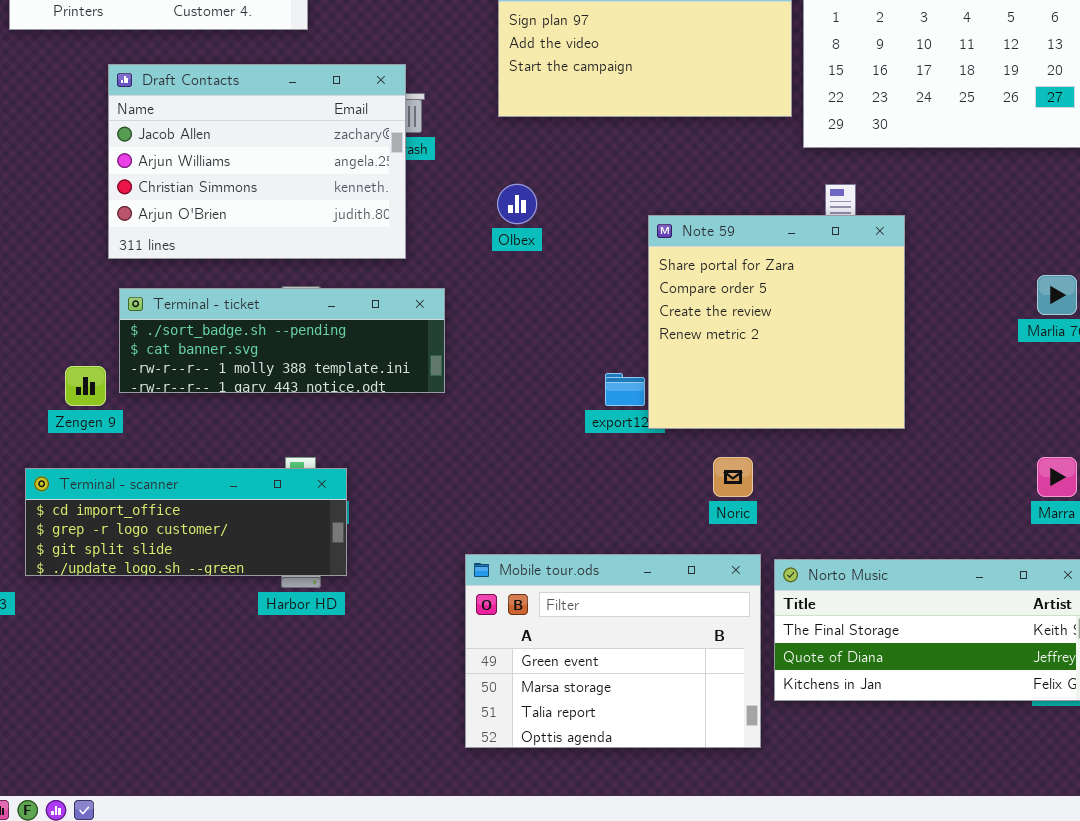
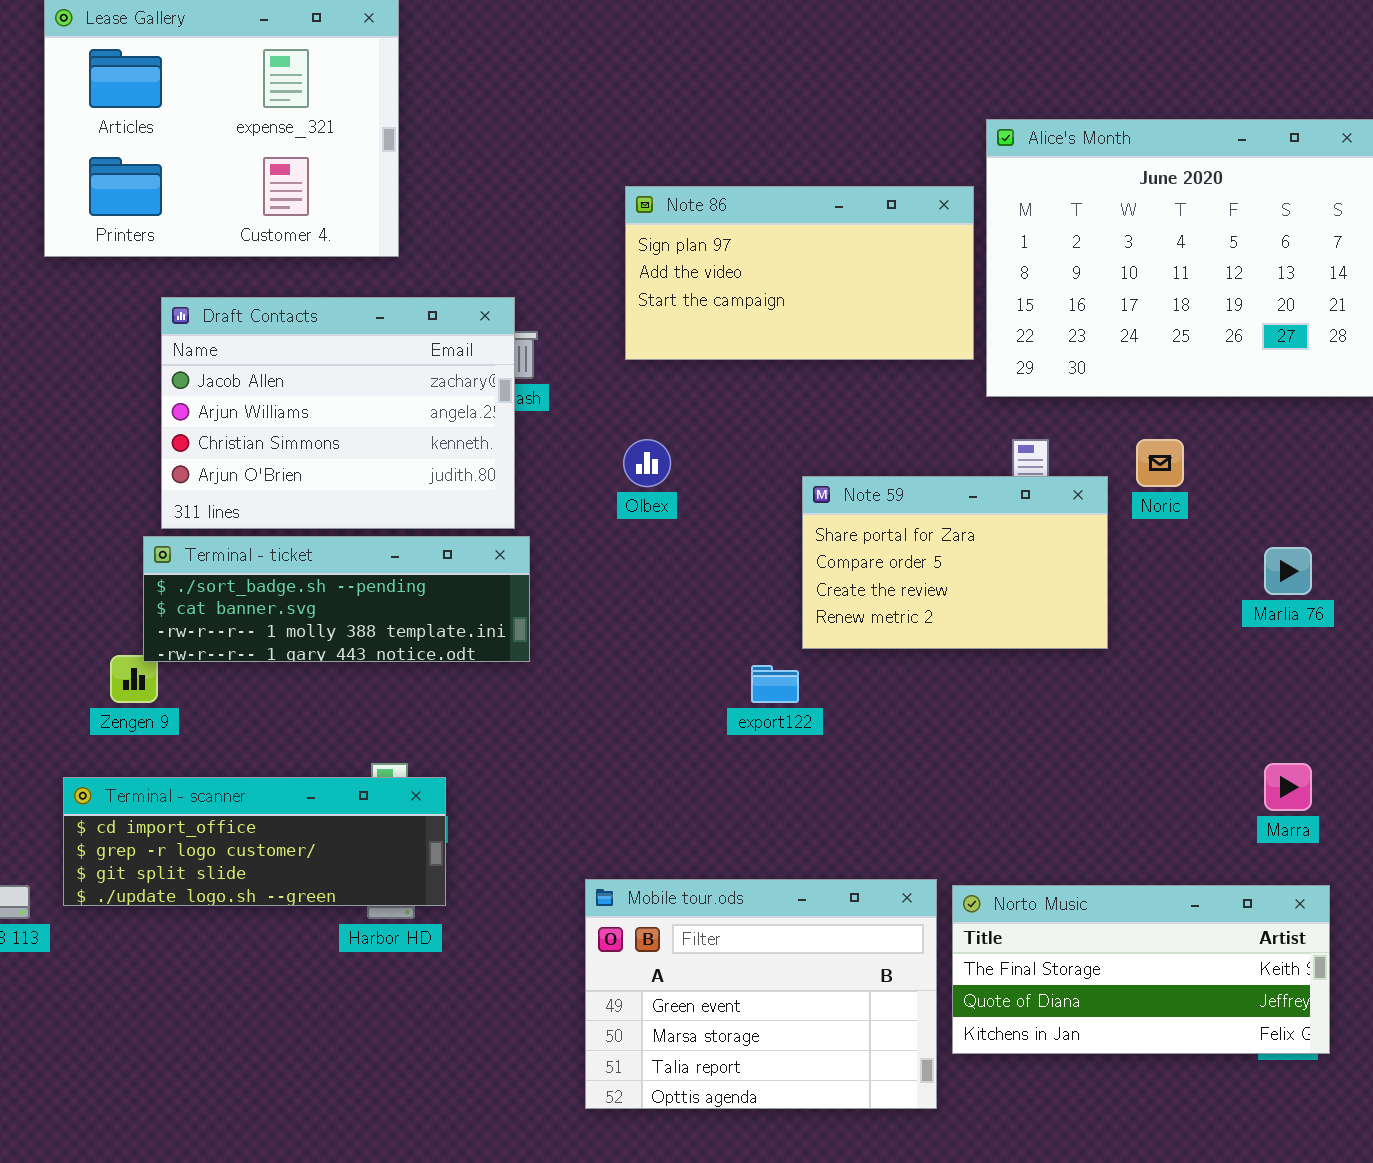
Note 59: [648,215,905,429] -> [802,476,1108,649], resized
Terminal - ticket: [119,288,445,393] -> [143,536,530,662], moved
Noric: [713,457,753,497] -> [1136,439,1184,487], moved

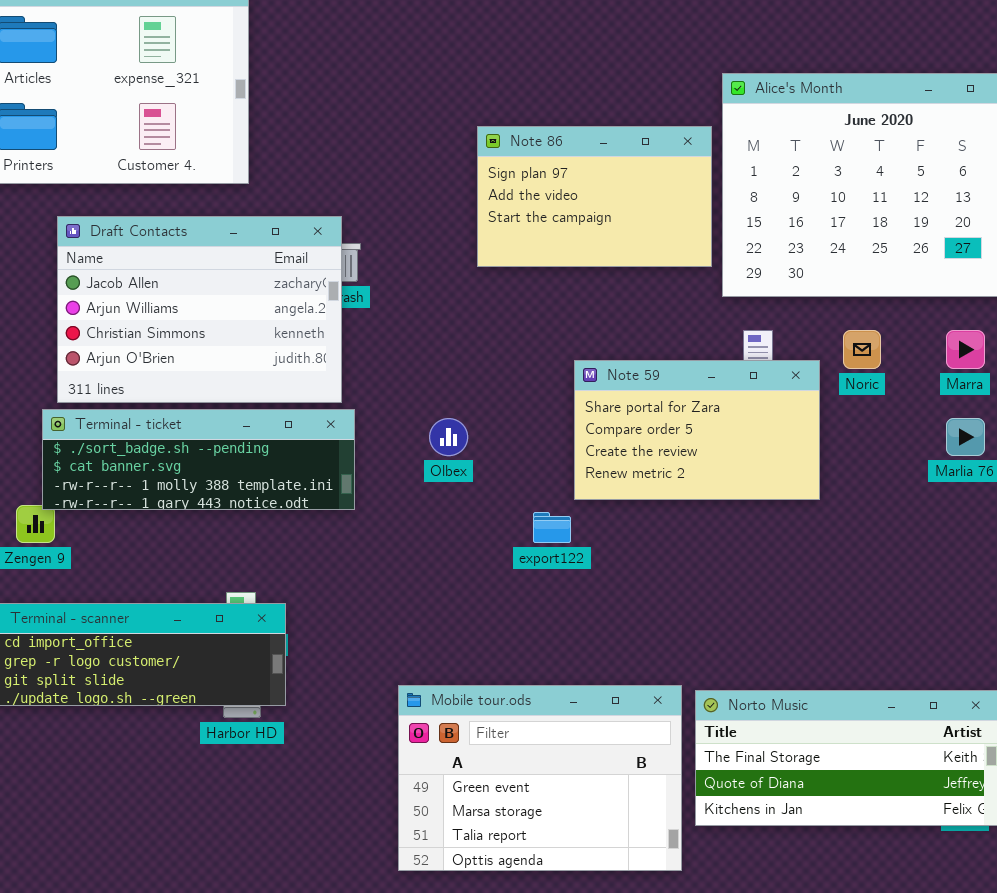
Note 86: [625,186,974,360] -> [477,126,712,267], resized
Olbex: [623,439,671,487] -> [429,418,468,456], moved
Marra: [1264,763,1312,811] -> [946,330,985,369], moved

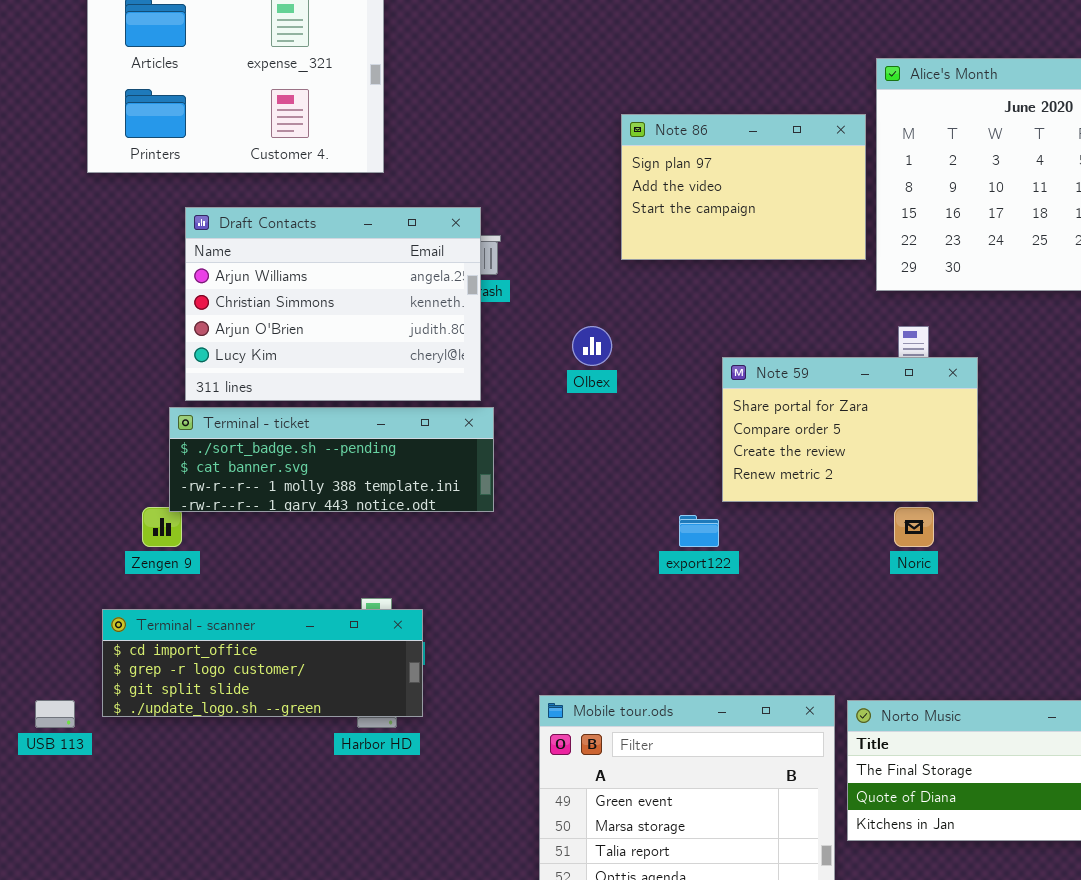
Draft Contacts: [57,216,342,403] -> [185,207,481,401], scrolled down 1 row
Noric: [843,330,881,369] -> [894,507,934,547], moved
Olbex: [429,418,468,456] -> [572,326,612,366], moved

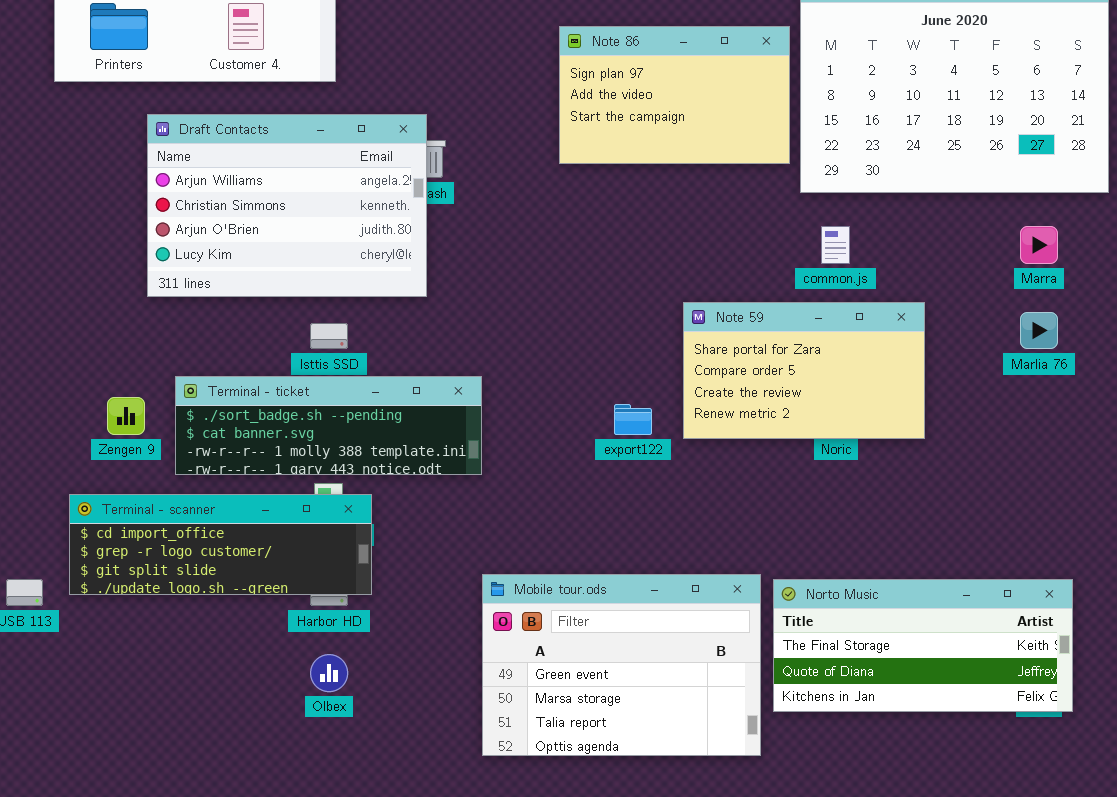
Olbex: [572,326,612,366] -> [310,654,348,692], moved
Note 59: [722,357,978,502] -> [683,302,925,439], moved
Terminal - ticket: [169,407,494,512] -> [175,376,482,475], moved

